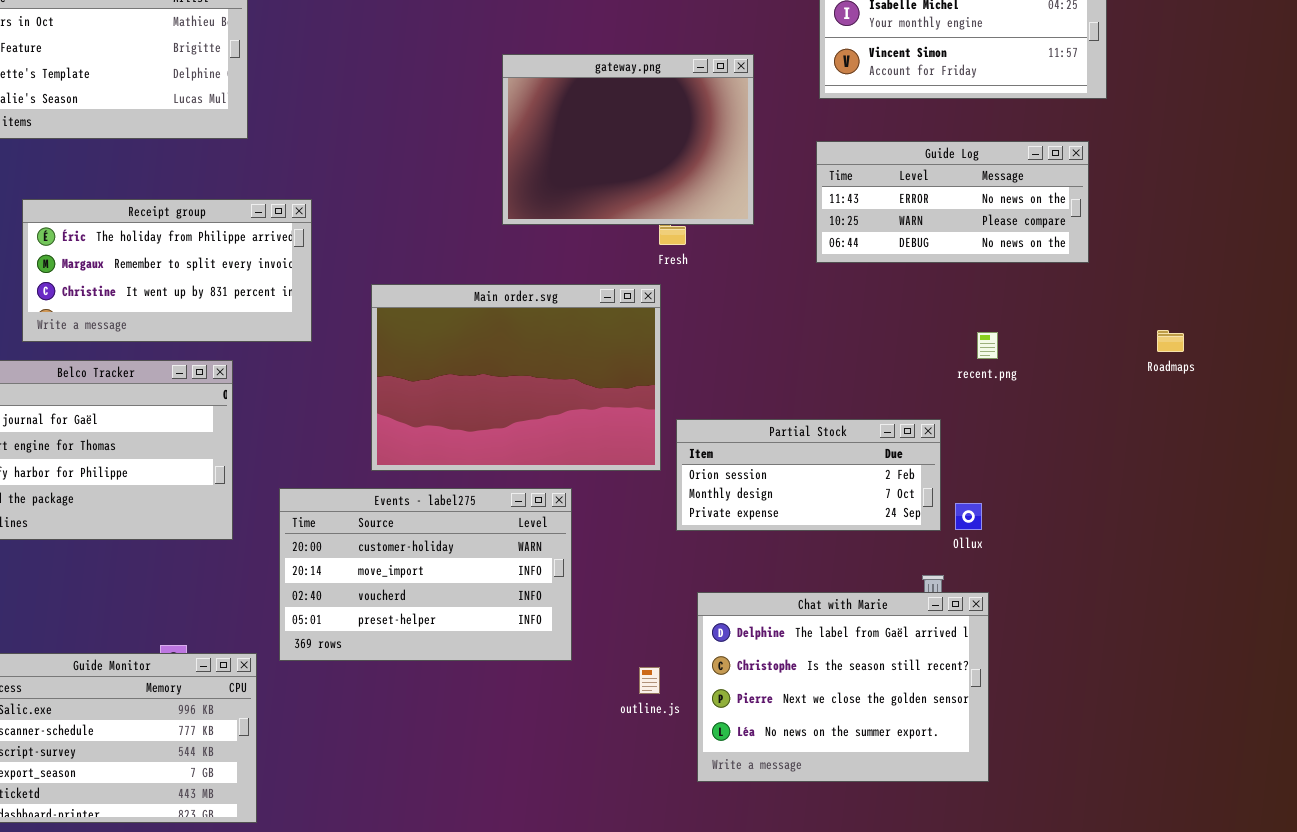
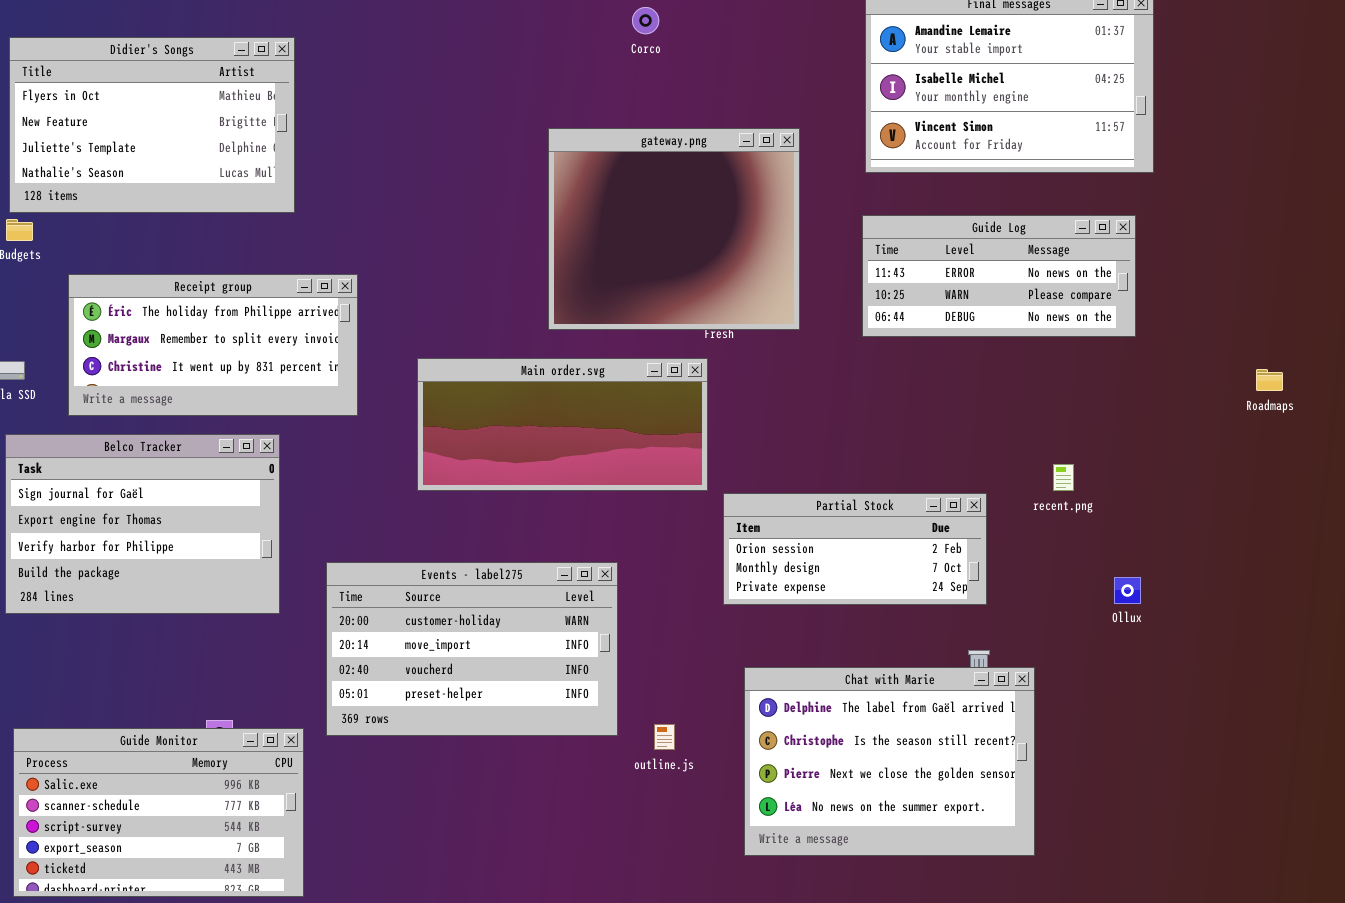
gateway.png: [502,54,754,225] -> [548,128,800,330], resized
Main order.svg: [371,284,661,471] -> [417,358,708,491], resized
Roadmaps: [1157,330,1184,352] -> [1256,369,1283,391], moved
recent.png: [977,332,998,359] -> [1053,464,1074,491], moved
Ollux: [955,503,982,530] -> [1114,577,1141,604], moved
outline.js: [639,667,660,694] -> [654,724,675,750], moved

